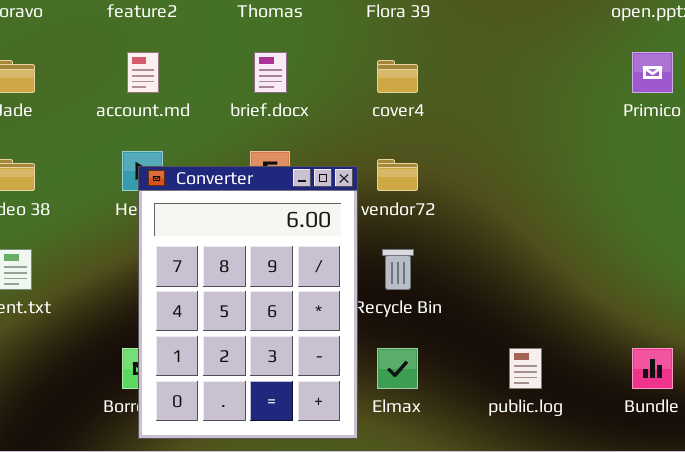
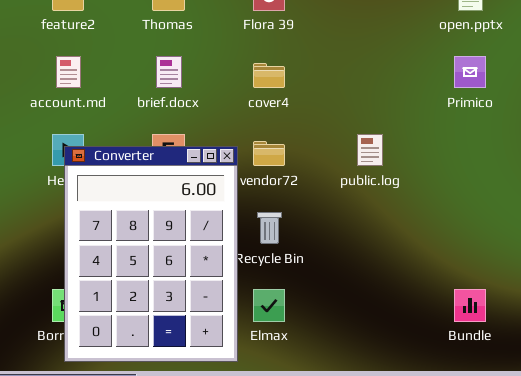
public.log: [509,348,542,389] -> [357,134,383,166], moved

